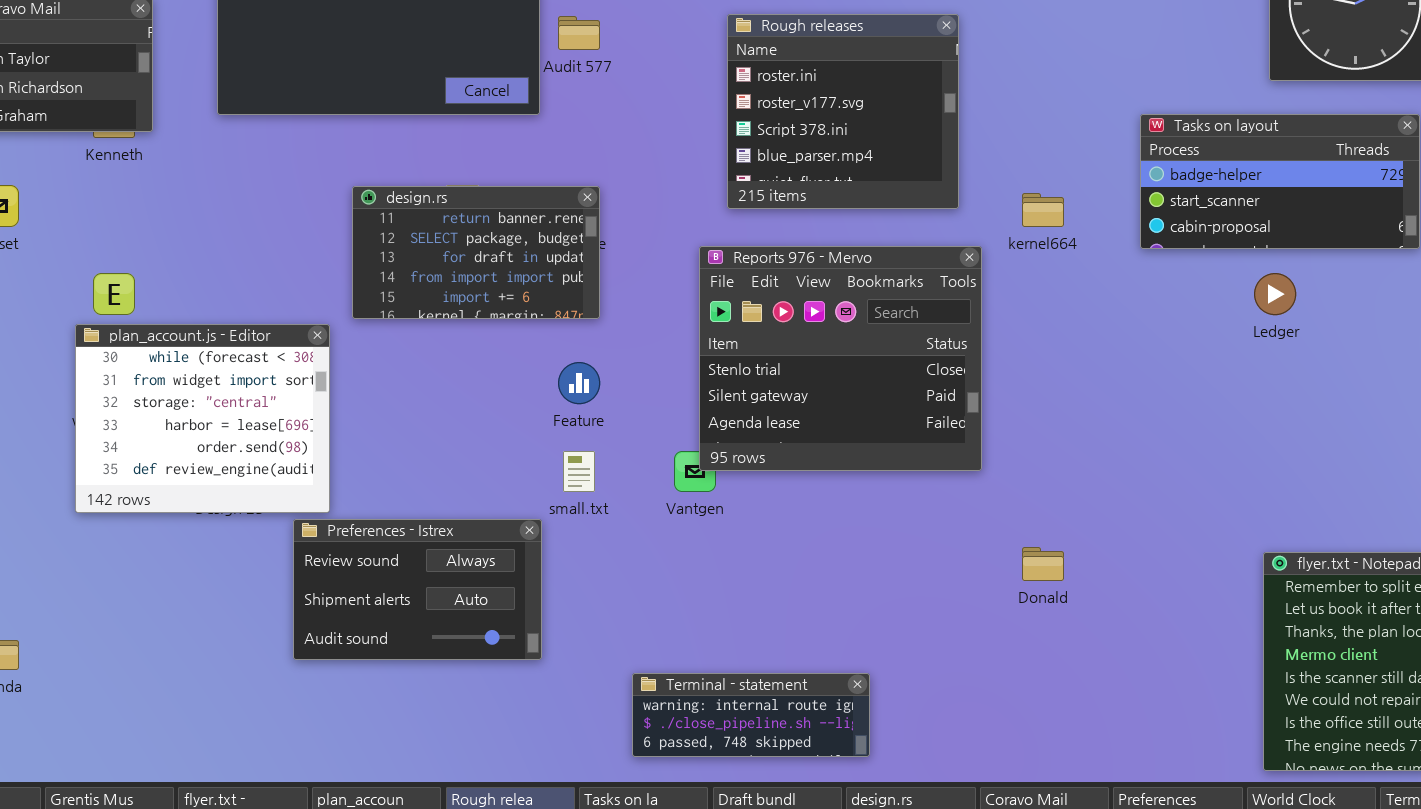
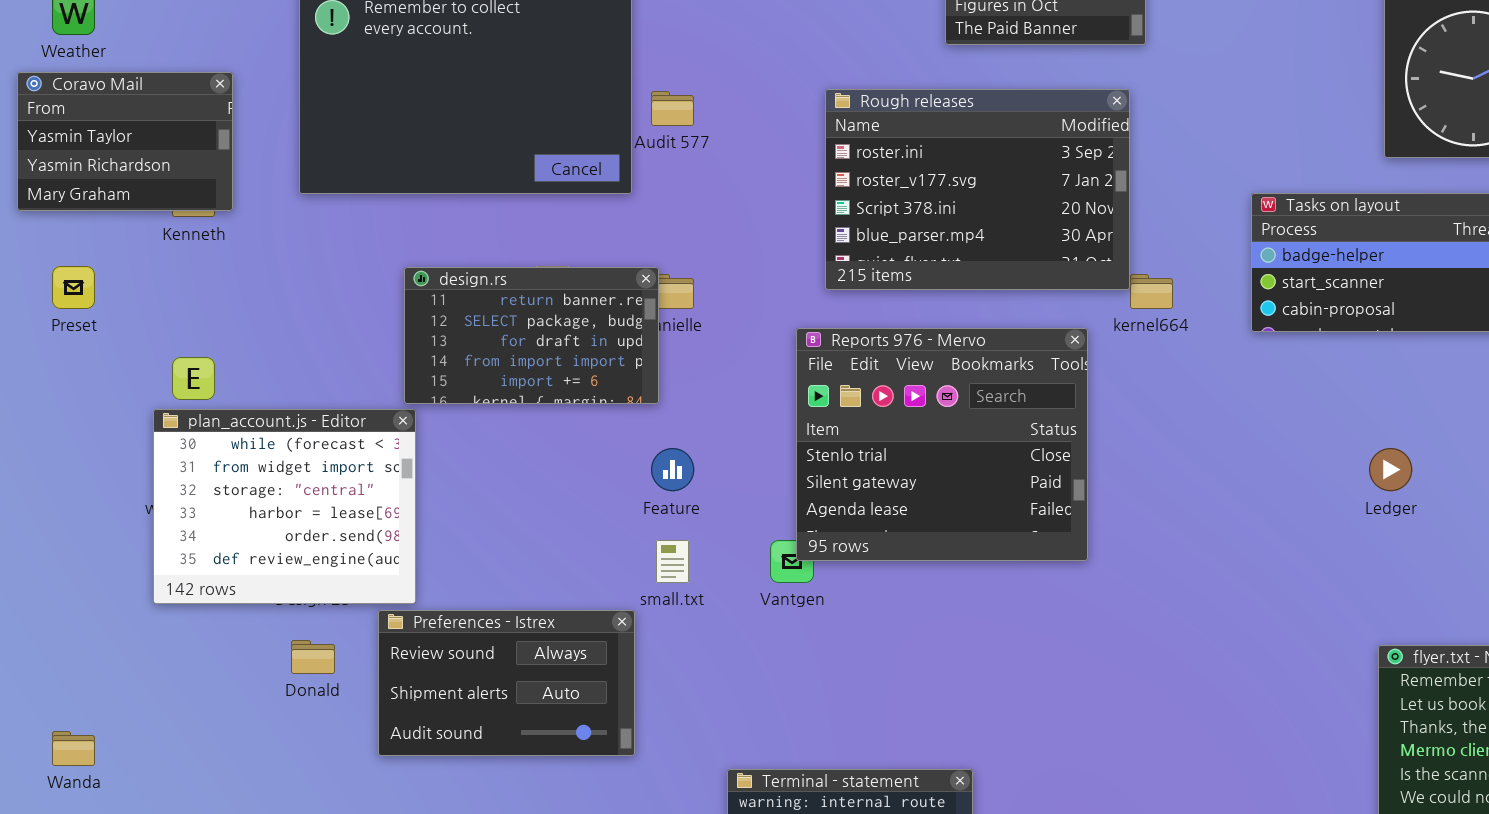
Rough releases: [727,14,959,209] -> [825,89,1130,290], resized
design.rs: [352,186,600,319] -> [404,267,659,404], moved
Ledger: [1254,273,1296,315] -> [1369,448,1412,491], moved
Donald: [1022,547,1064,581] -> [291,640,335,674], moved

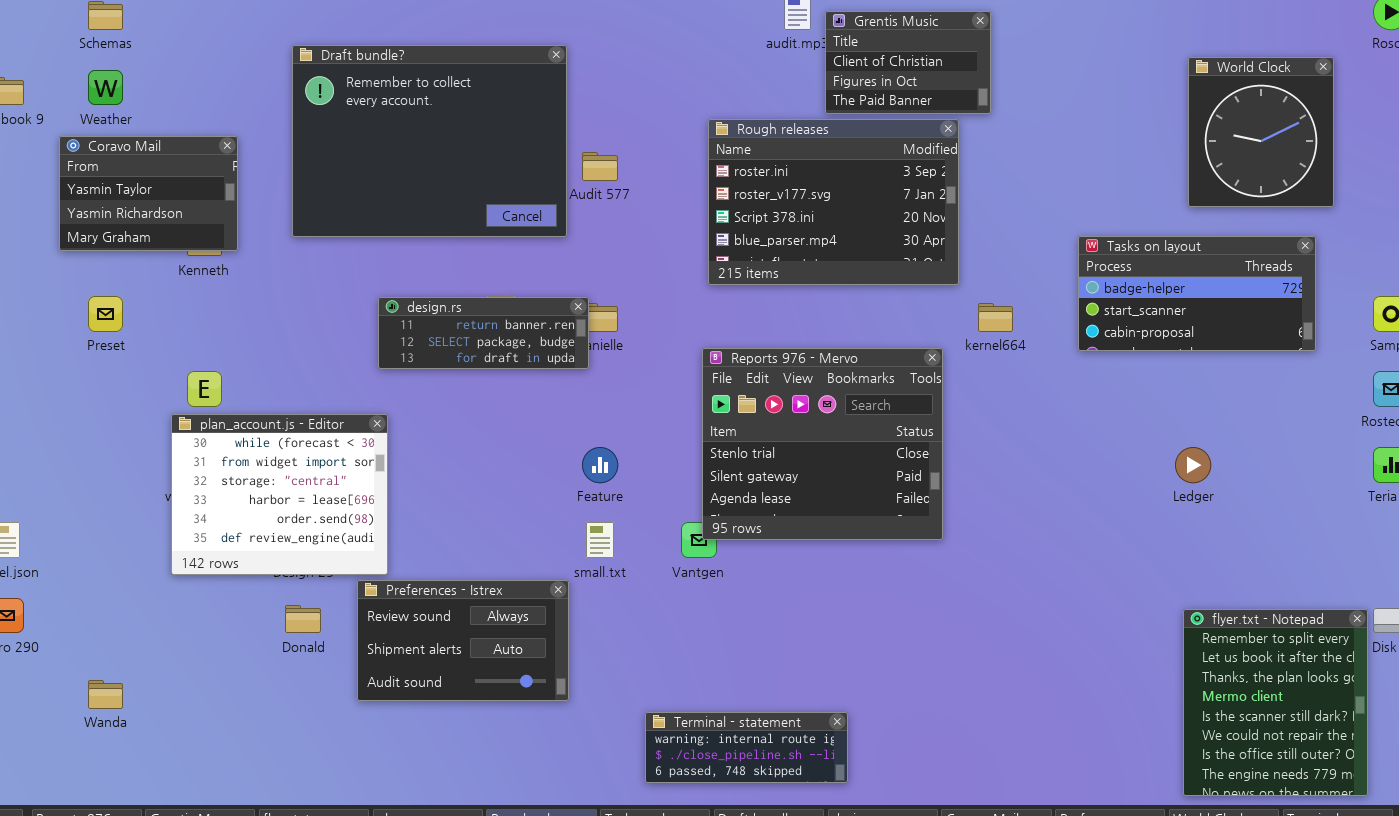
Rough releases: [825,89,1130,290] -> [708,119,959,285], moved
design.rs: [404,267,659,404] -> [378,297,589,369], resized

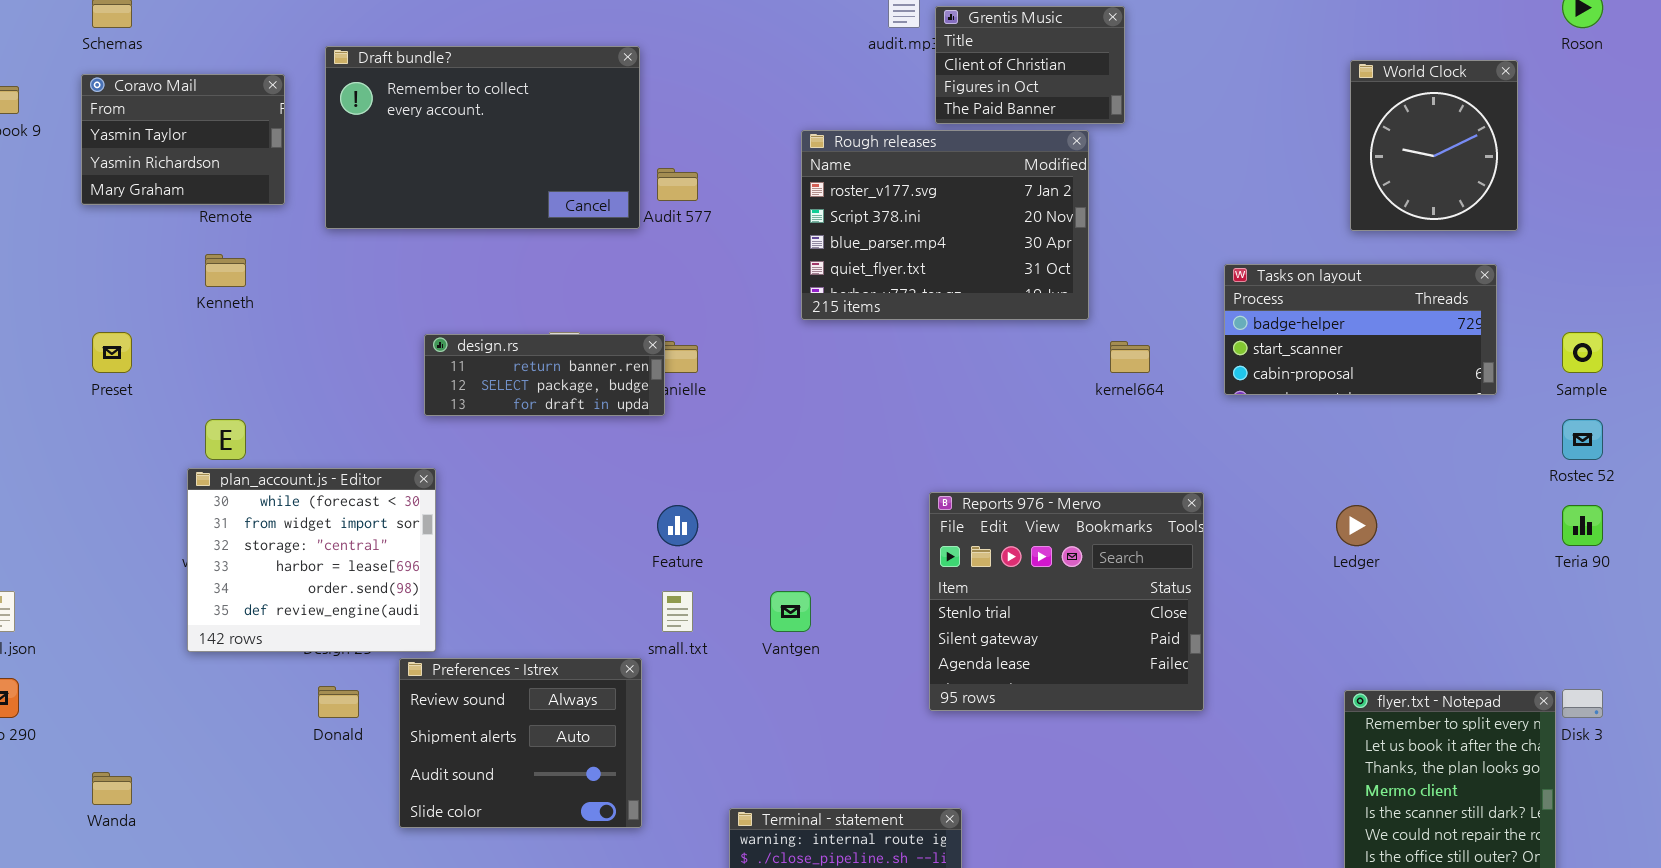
Draft bundle?: [292,45,567,237] -> [325,46,640,229], resized
Rough releases: [708,119,959,285] -> [801,130,1089,320], scrolled down 1 row
Coravo Mail: [59,136,238,251] -> [81,74,285,205], moved
Reports 976 - Mervo: [702,348,943,540] -> [929,492,1204,711], moved
Preferences - Istrex: [357,580,569,701] -> [399,658,642,828], resized

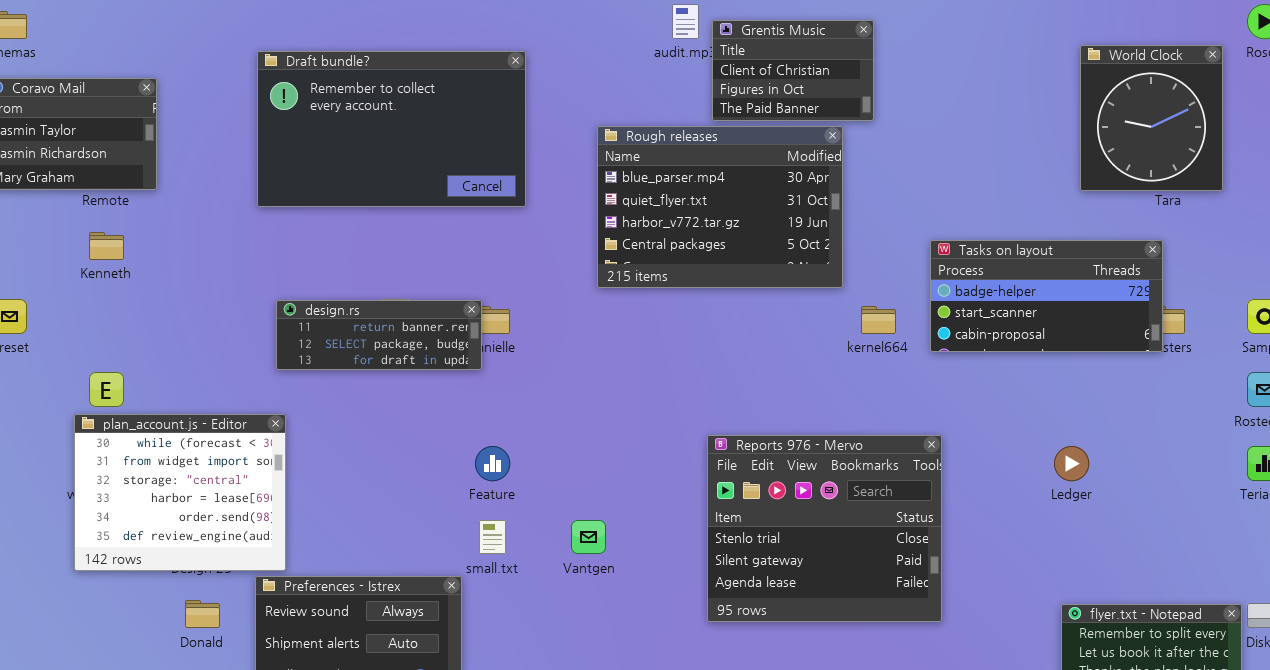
Draft bundle?: [325,46,640,229] -> [257,51,526,207], moved
World Clock: [1350,60,1518,231] -> [1080,45,1223,191], moved
Rough releases: [801,130,1089,320] -> [597,126,843,288], scrolled down 2 rows
Tasks on layout: [1224,264,1497,395] -> [930,240,1163,352], moved

